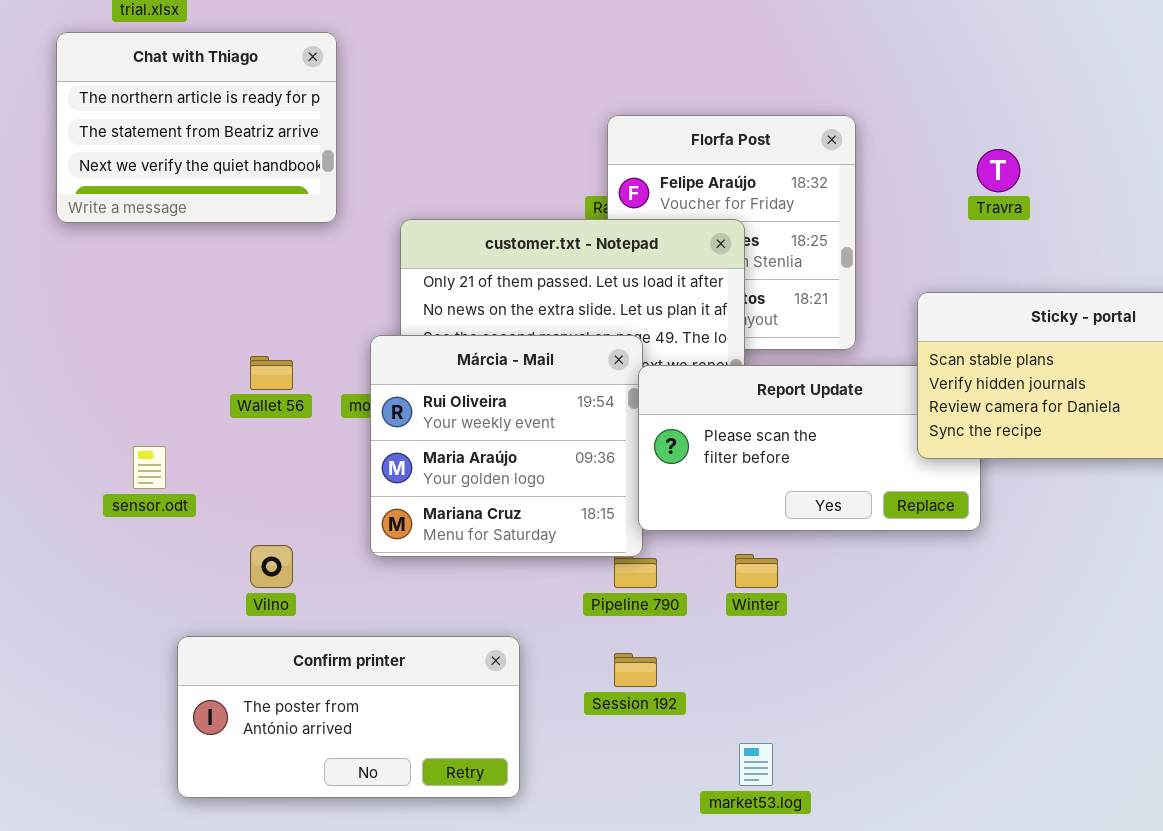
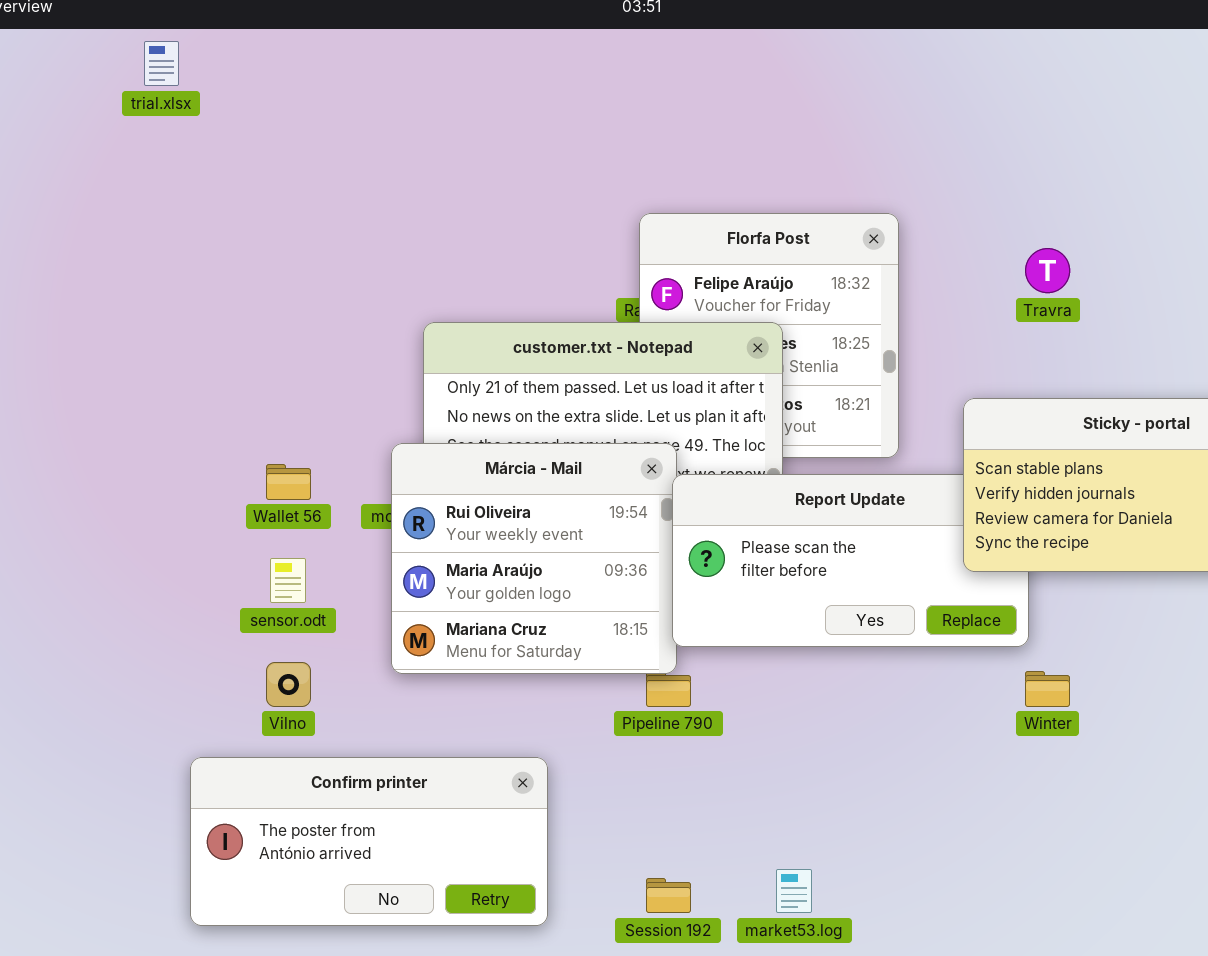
Chat with Thiago: [56,32,337,223] -> none, closed
sensor.odt: [133,446,166,489] -> [270,558,306,603], moved
Winter: [735,554,778,588] -> [1025,671,1070,707], moved
Session 192: [614,653,657,687] -> [646,878,691,913], moved

